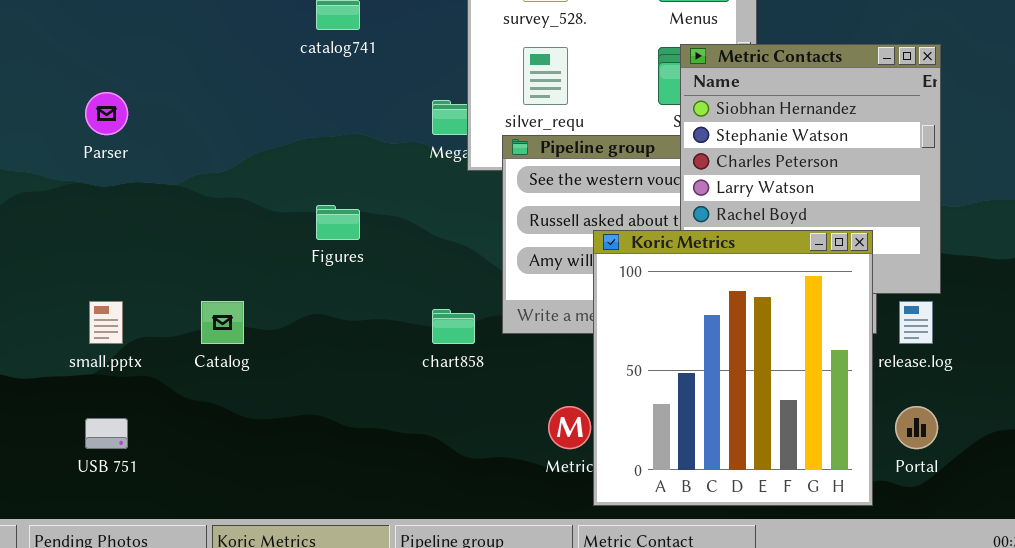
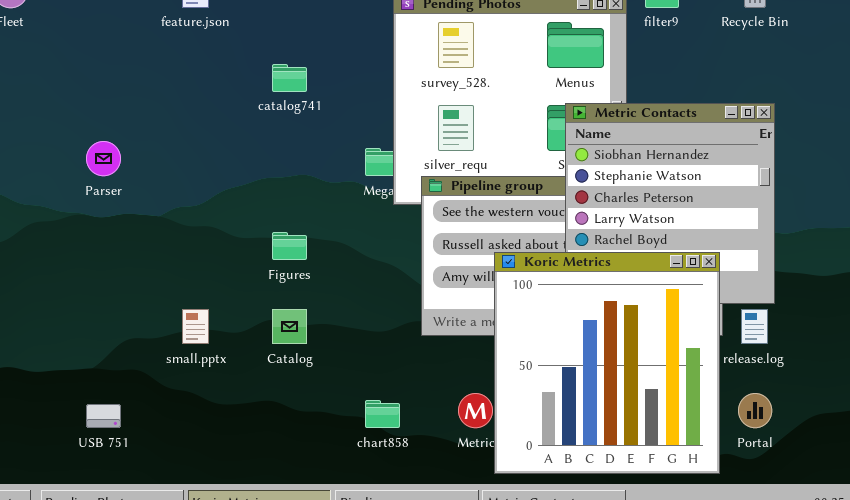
small.pptx: [89,301,123,344] -> [182,309,209,344], moved
Catalog: [201,301,244,344] -> [272,309,307,344], moved
chart858: [432,309,475,344] -> [365,400,400,428], moved

